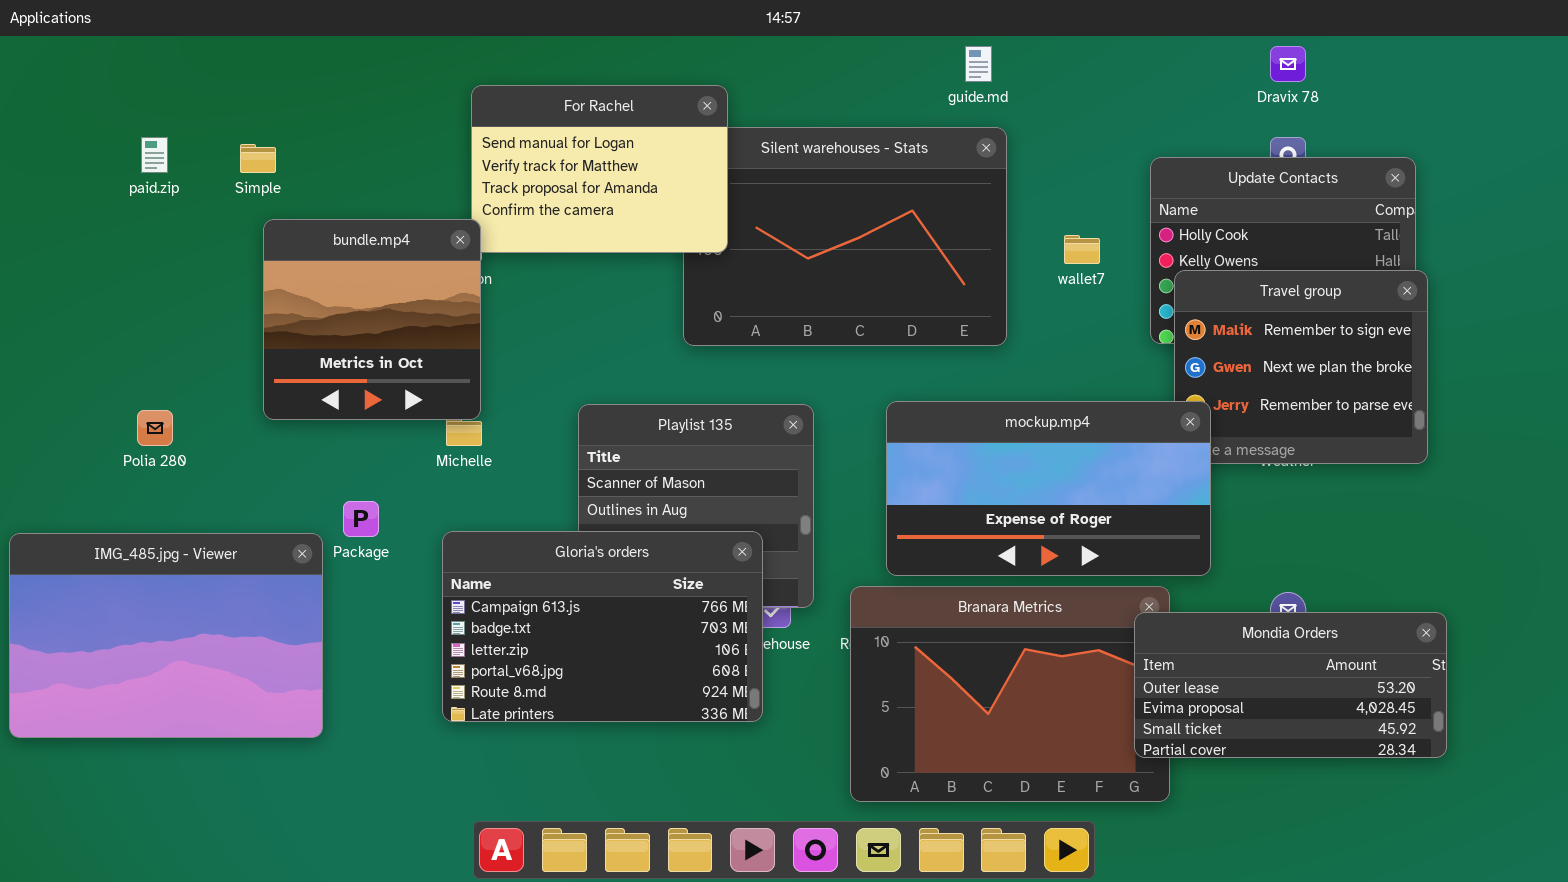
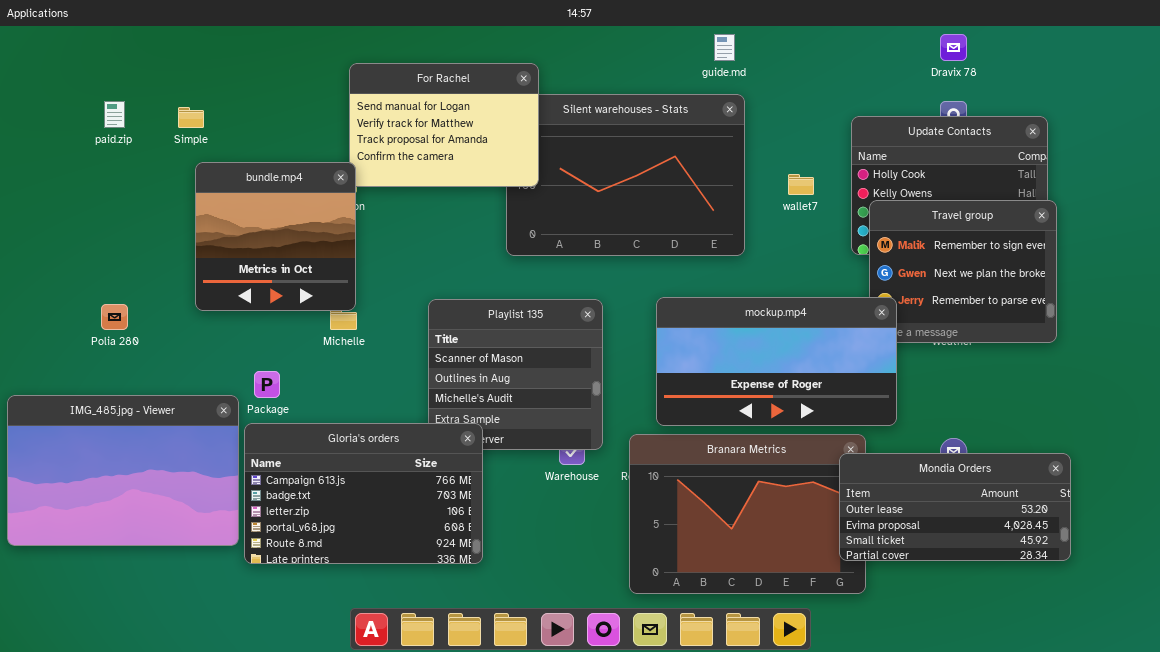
Gloria's orders: [442,531,763,722] -> [244,423,483,564], moved

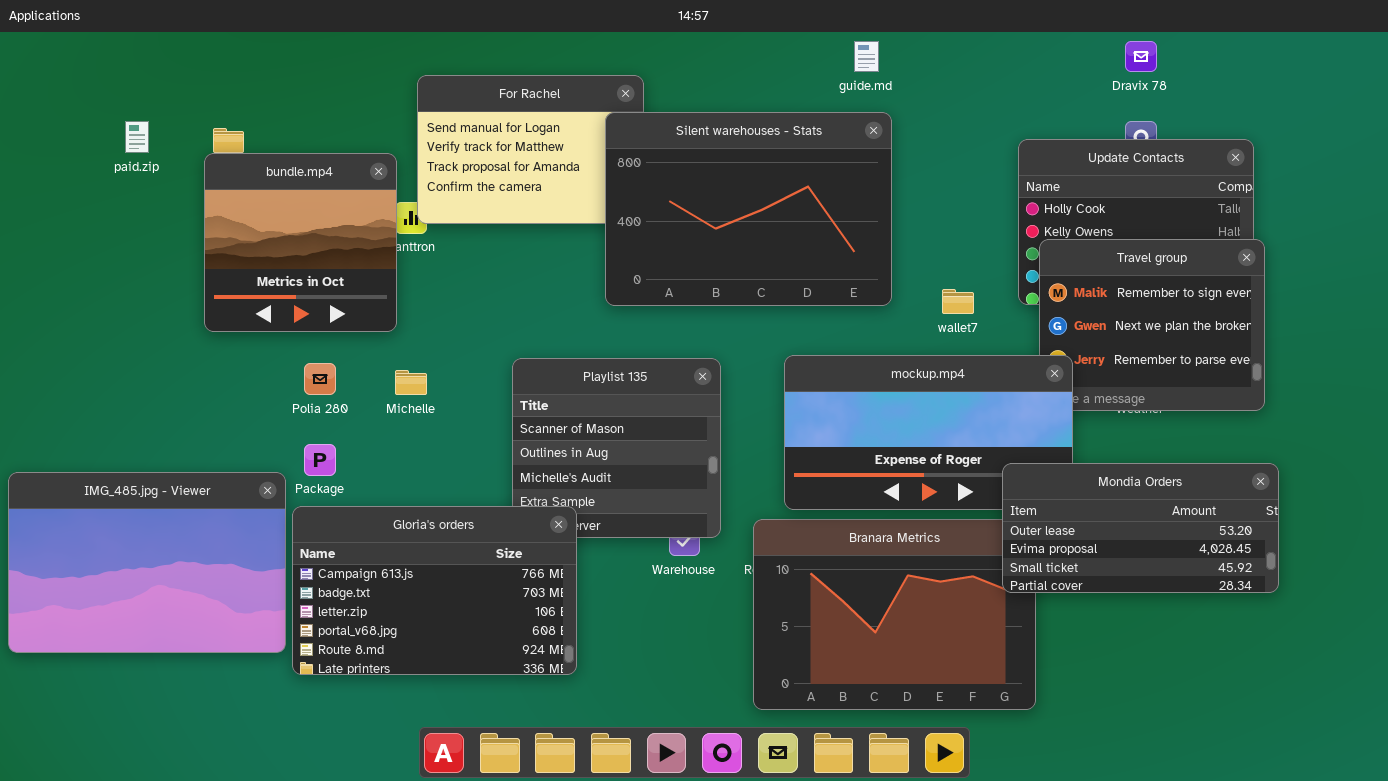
Silent warehouses - Stats: [506,94,745,256] -> [605,112,892,306], raised
bundle.mp4: [195,162,356,311] -> [204,153,397,332], moved
wallet7: [788,174,814,195] -> [942,289,974,314], moved
Polia 280: [101,304,128,330] -> [304,363,336,395], moved
Mondia Orders: [839,453,1071,561] -> [1002,463,1279,593], moved

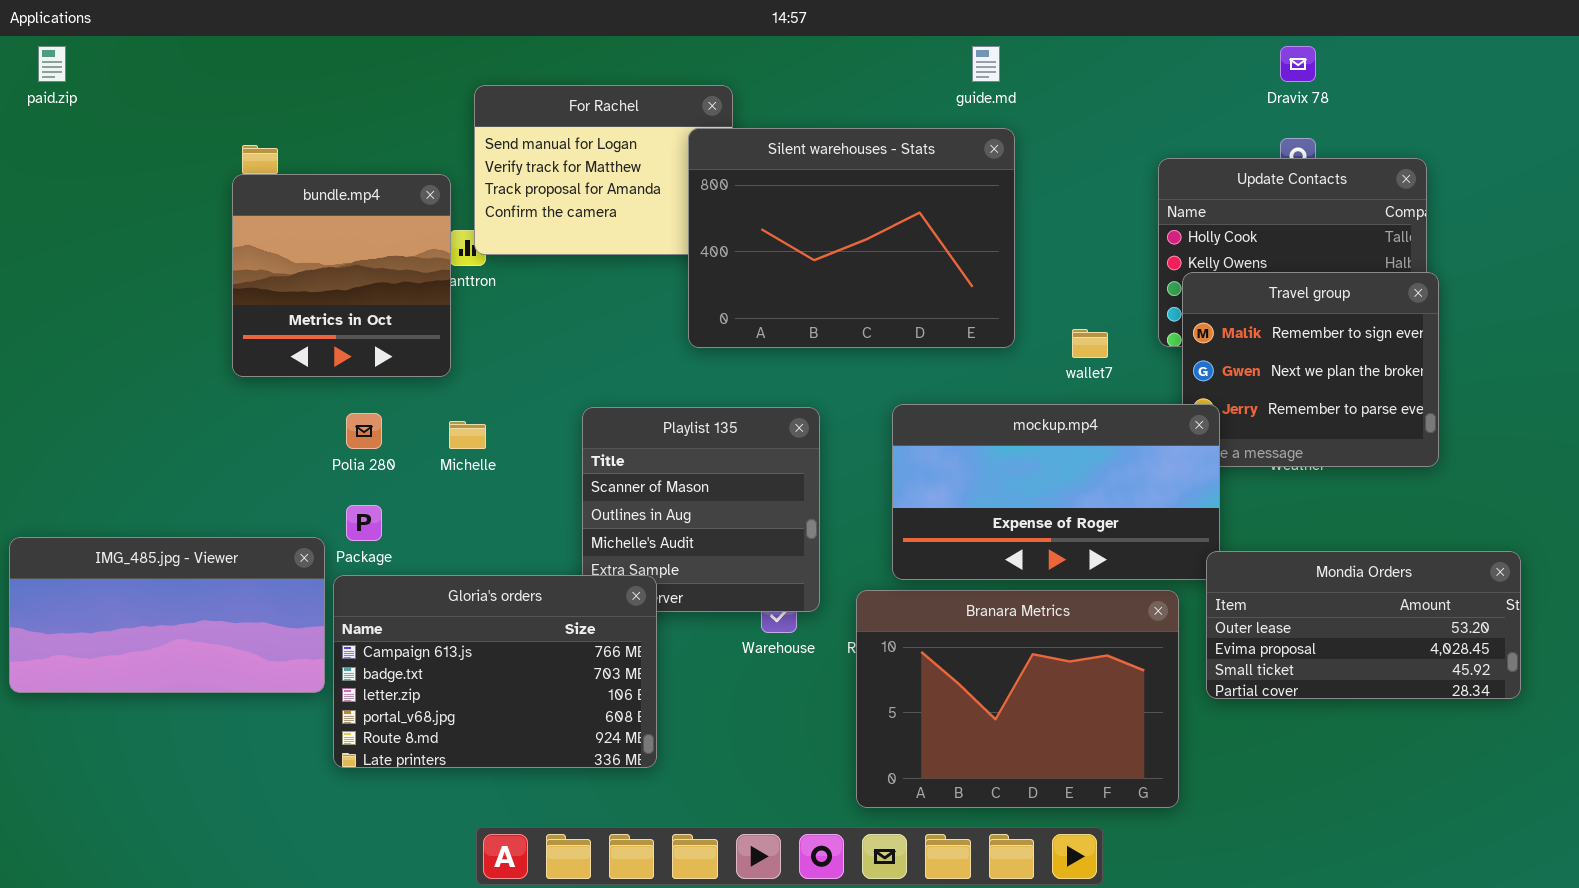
paid.zip: [125,121,149,153] -> [38,46,66,82], moved
Mondia Orders: [1002,463,1279,593] -> [1206,551,1521,699], moved
IMG_485.jpg - Viewer: [8,472,286,653] -> [9,537,325,693], resized

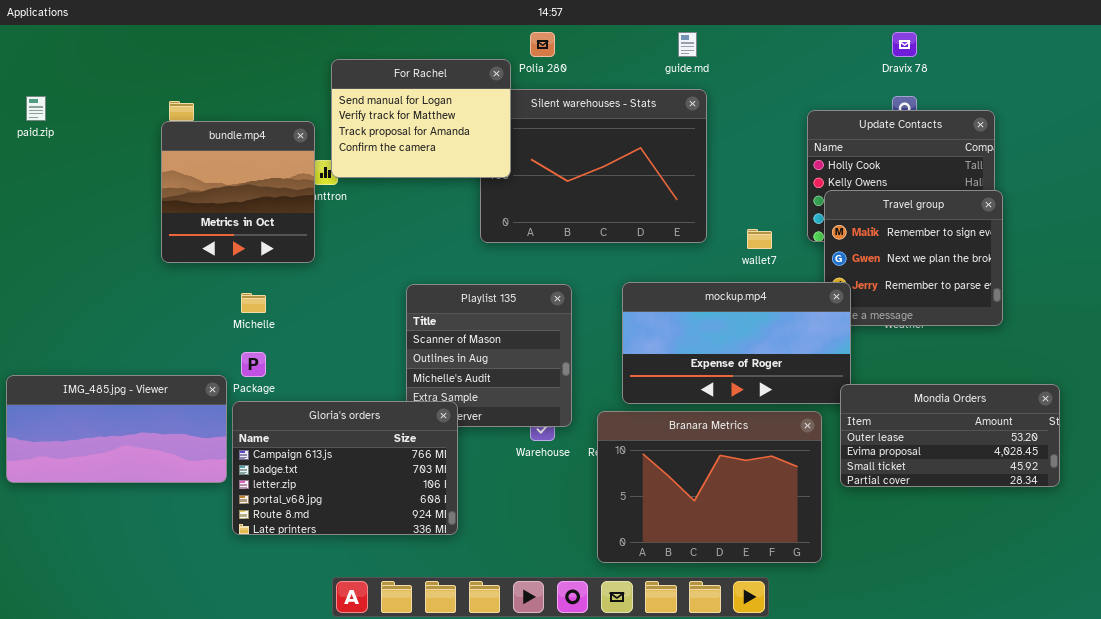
paid.zip: [38,46,66,82] -> [26,96,46,121], moved
For Rachel: [474,85,733,255] -> [331,59,511,178], raised
Polia 280: [346,413,382,449] -> [530,32,555,57], moved
Michelle: [449,421,486,449] -> [241,293,266,313], moved

